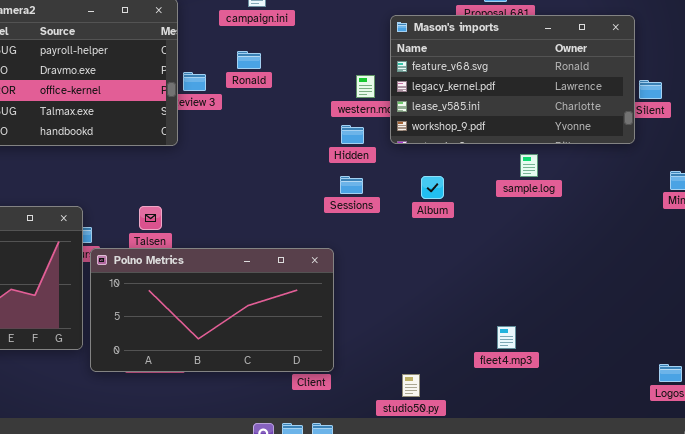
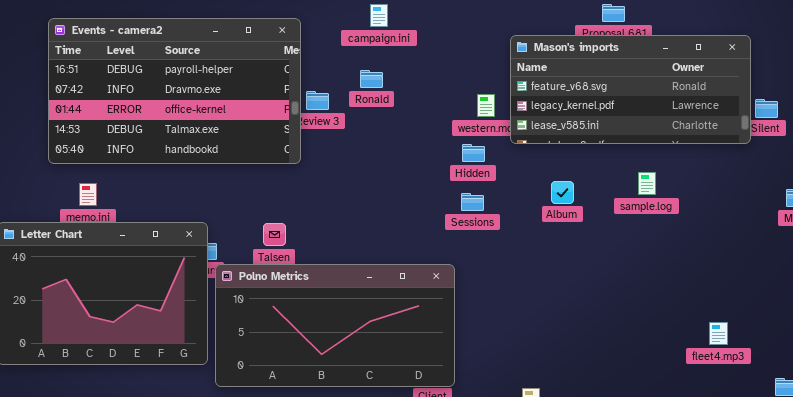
Mason's imports: [390,15,635,144] -> [510,35,751,144], resized
Album: [421,176,444,199] -> [551,181,574,204], moved
fleet4.mp3: [497,326,516,349] -> [709,322,728,345], moved

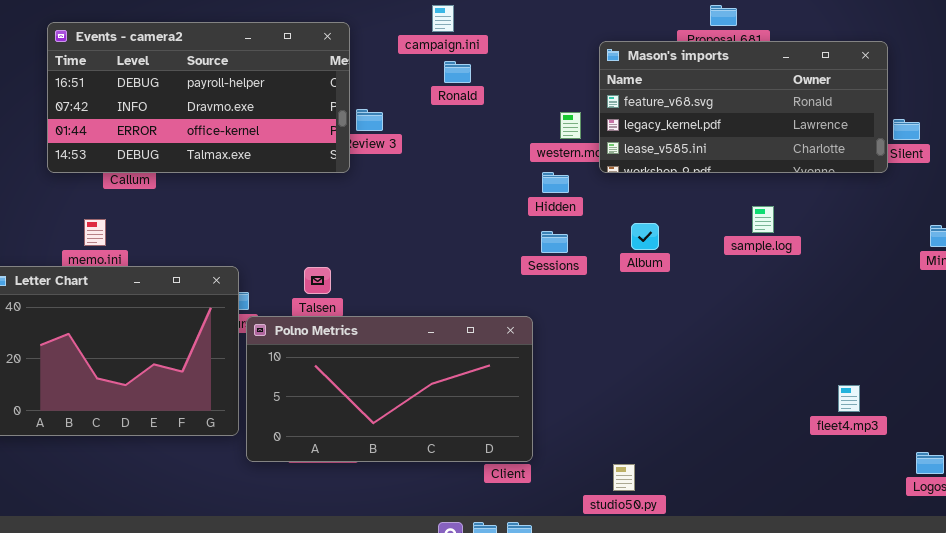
Events - camera2: [48,18,301,164] -> [47,22,350,173], resized
Ronald: [360,70,383,88] -> [444,61,471,83], moved
Album: [551,181,574,204] -> [631,223,659,250], moved

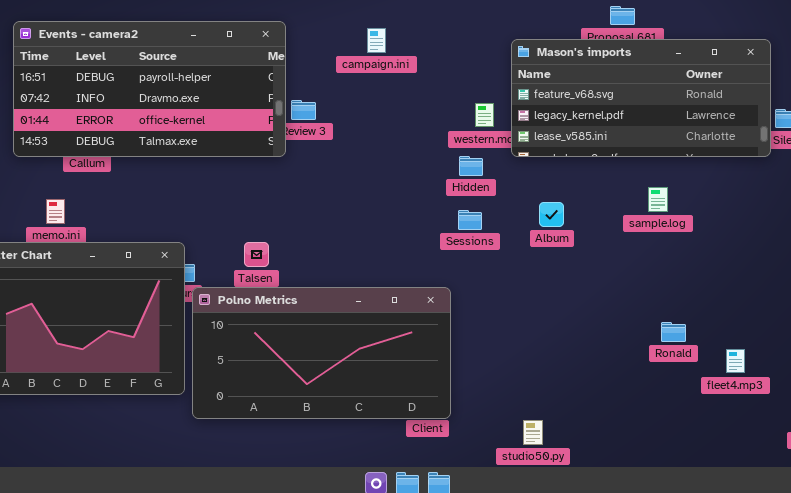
campaign.ini: [432,5,454,32] -> [367,28,386,53], moved
Ronald: [444,61,471,83] -> [661,322,686,342], moved

